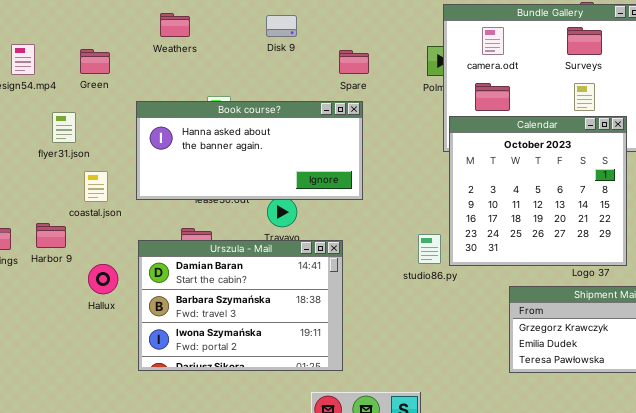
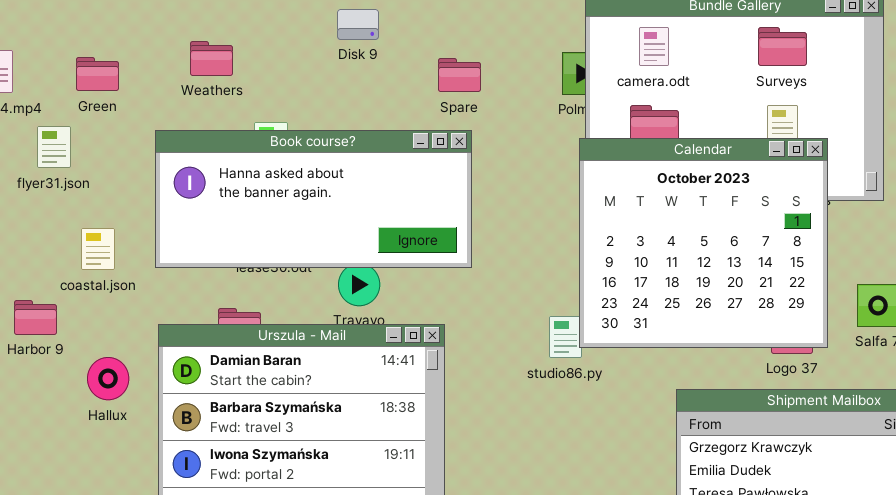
Weathers: [160,13,190,37] -> [190,41,233,76], moved
flyer31.json: [52,112,76,143] -> [37,126,71,168], moved
Calendar: [449,116,627,266] -> [579,138,828,348], moved

